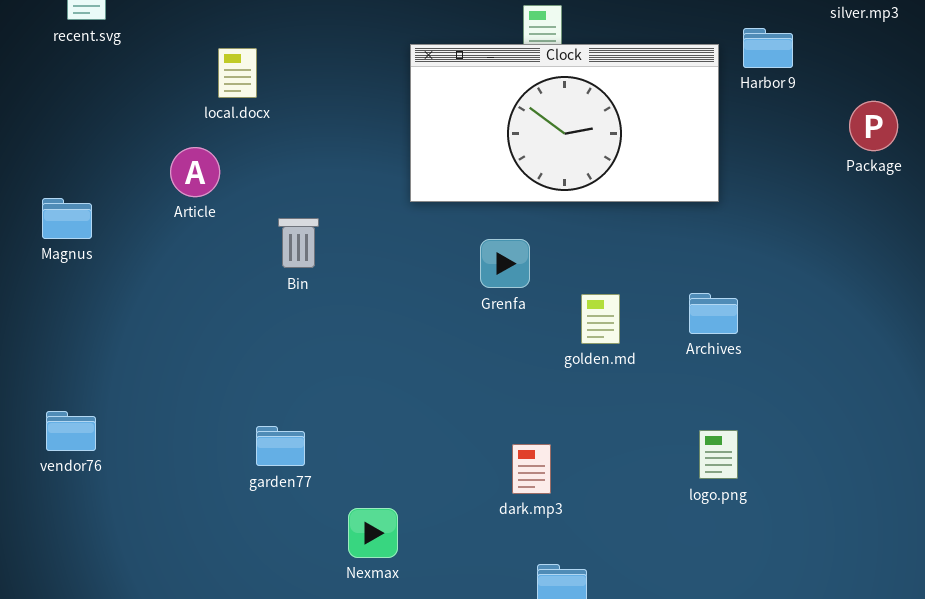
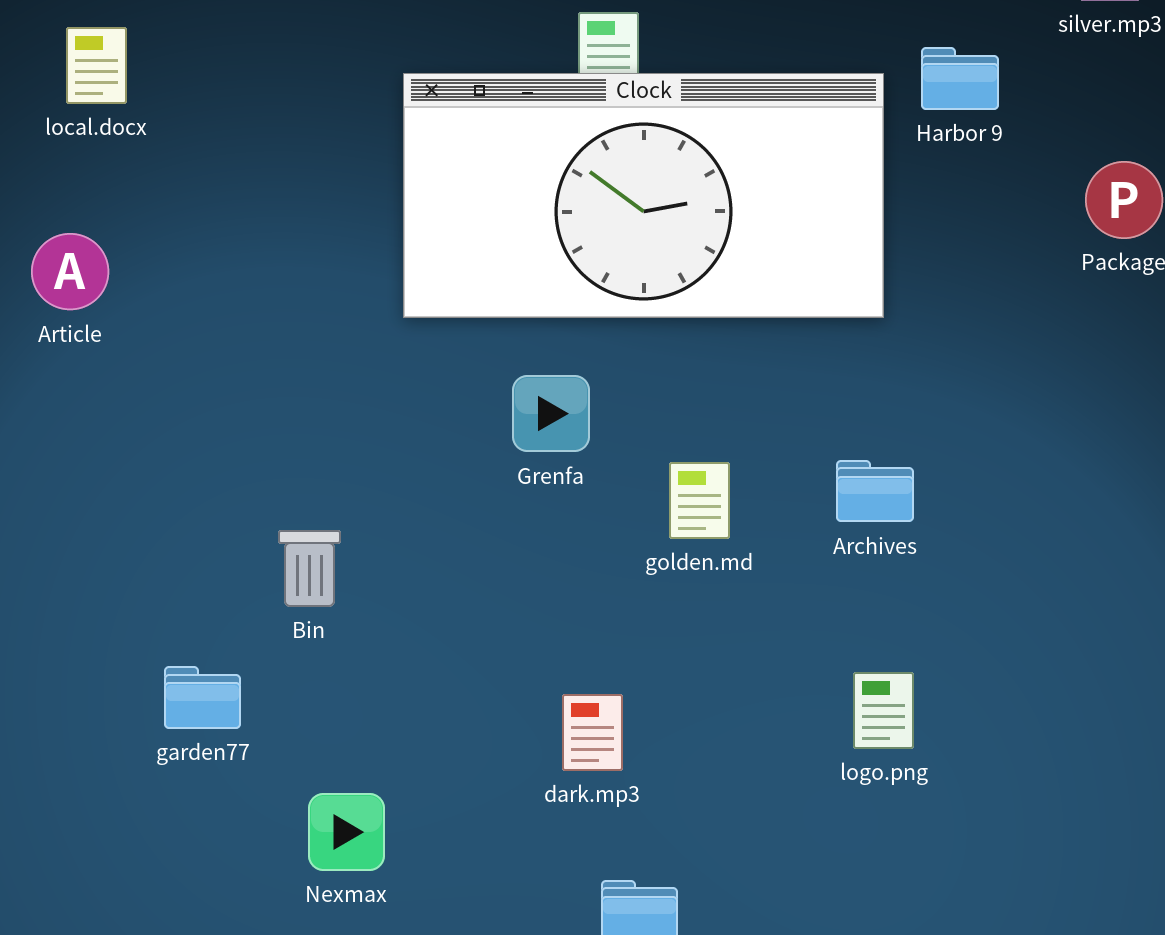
local.docx: [218,48,257,98] -> [66,27,127,104], moved
Bin: [278,218,319,268] -> [278,530,341,607], moved

